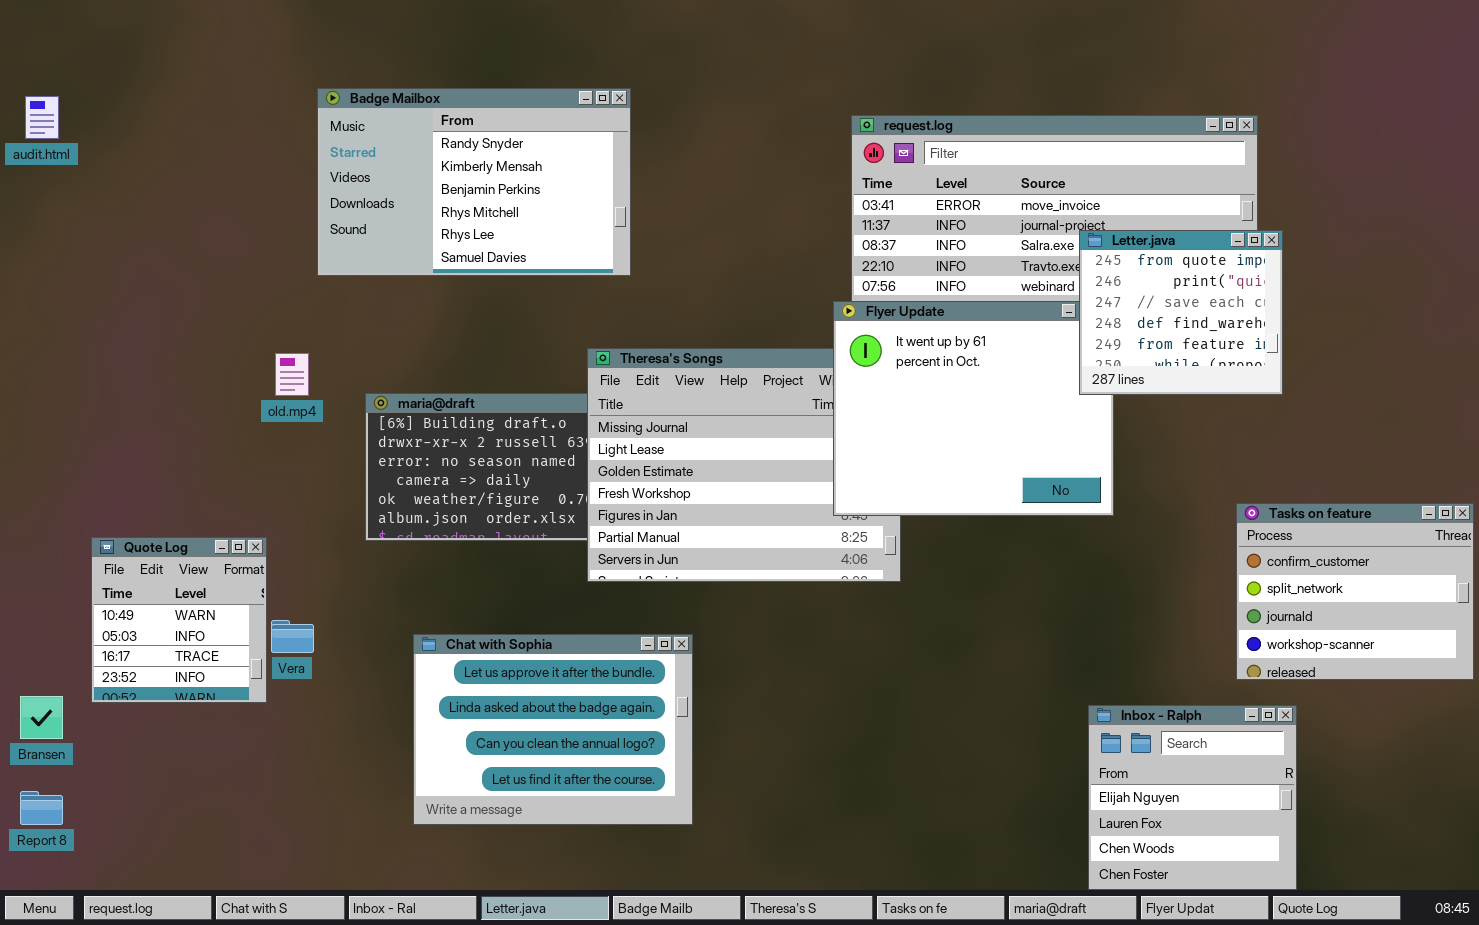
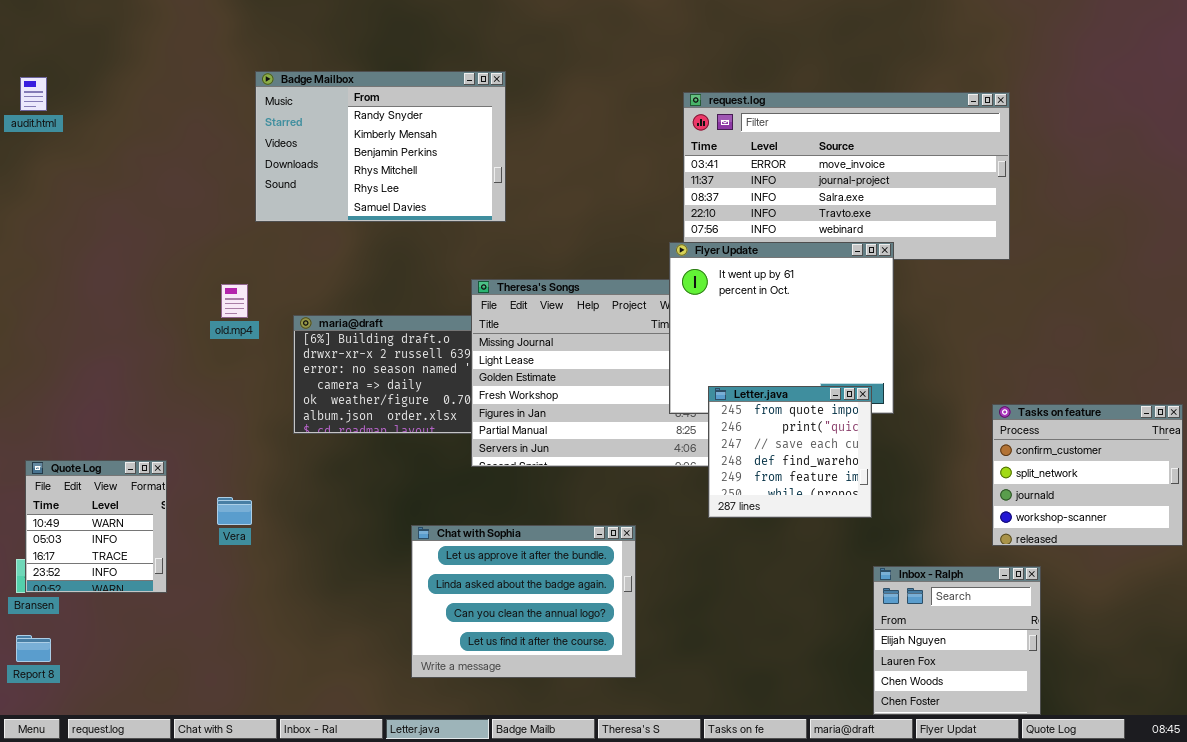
Letter.java: [1079,230,1283,395] -> [708,386,872,518], moved
Quote Log: [91,537,267,703] -> [25,460,167,593], moved
Chat with Sophia: [413,634,693,825] -> [411,525,636,678], moved

